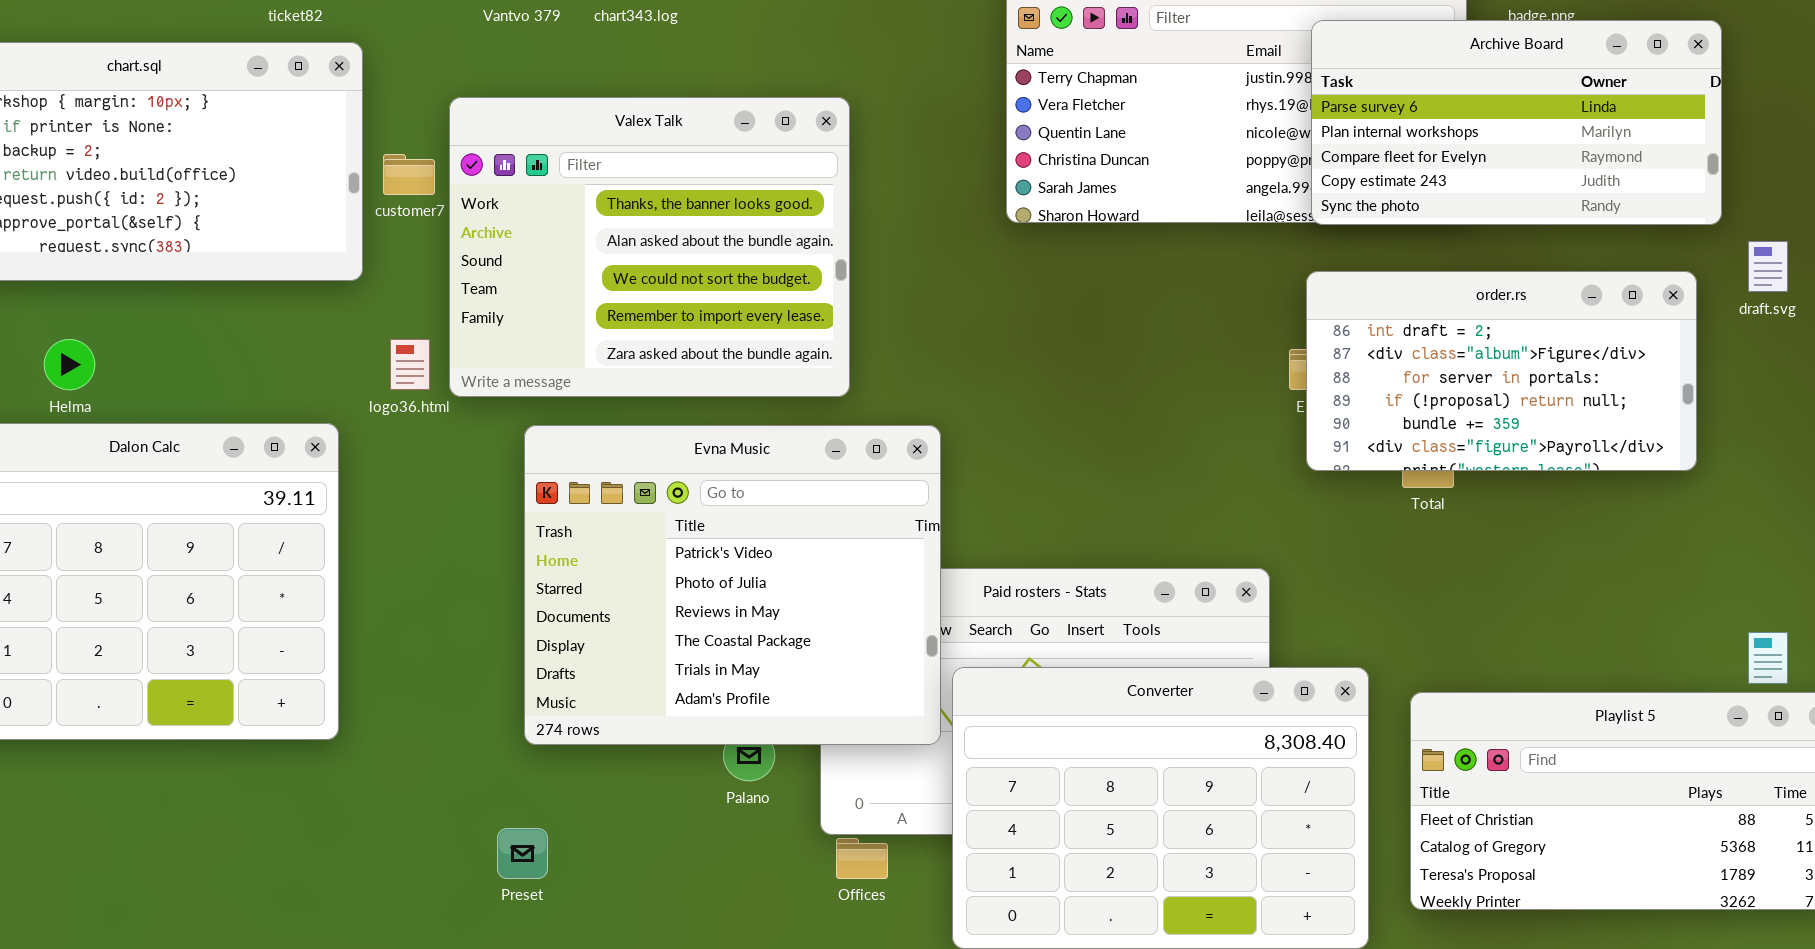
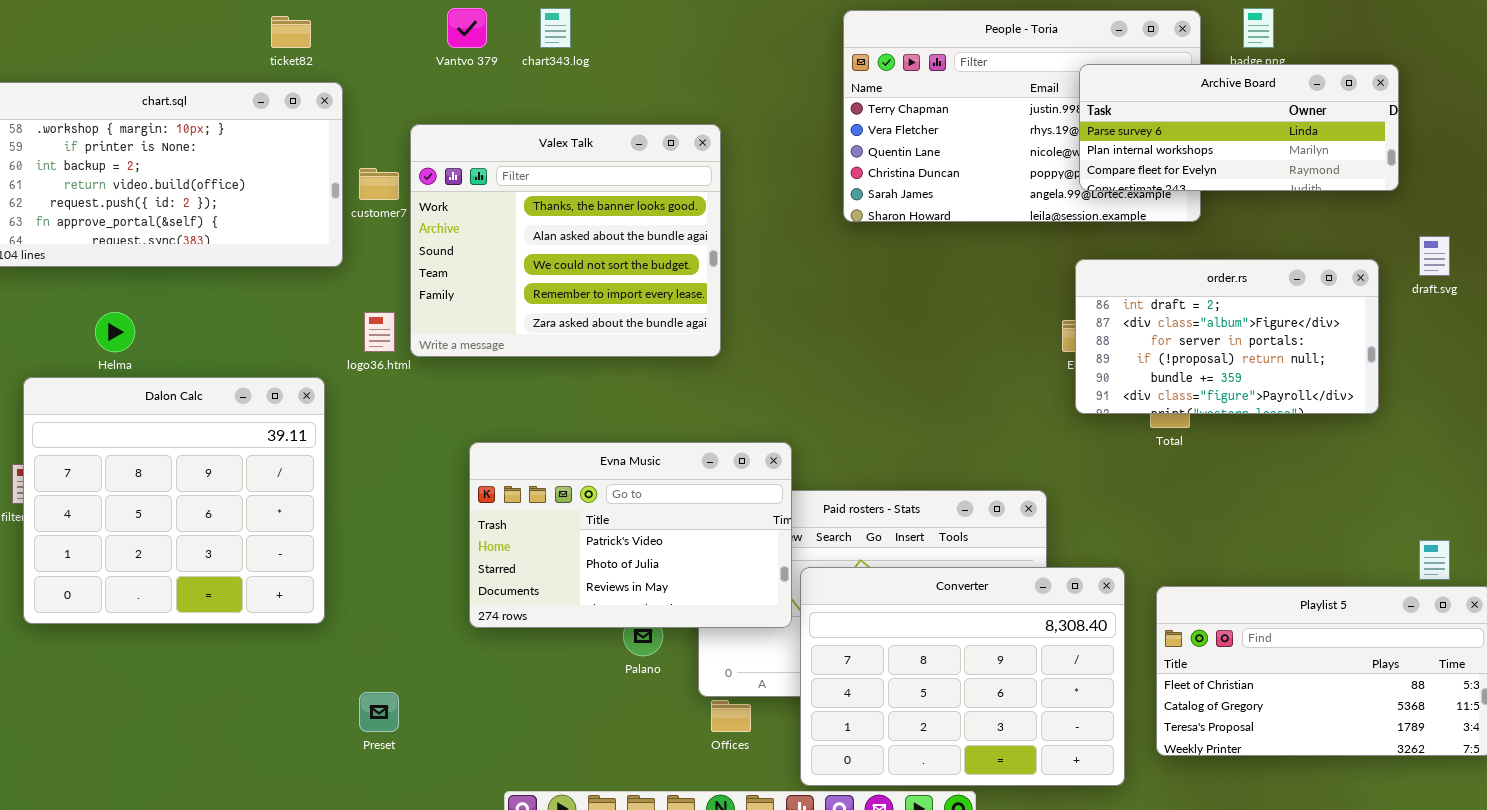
Archive Board: [1311,20,1722,225] -> [1079,64,1399,191], resized
Evna Music: [524,425,941,745] -> [469,442,792,628], resized
Preset: [497,828,548,879] -> [359,692,399,732], moved

